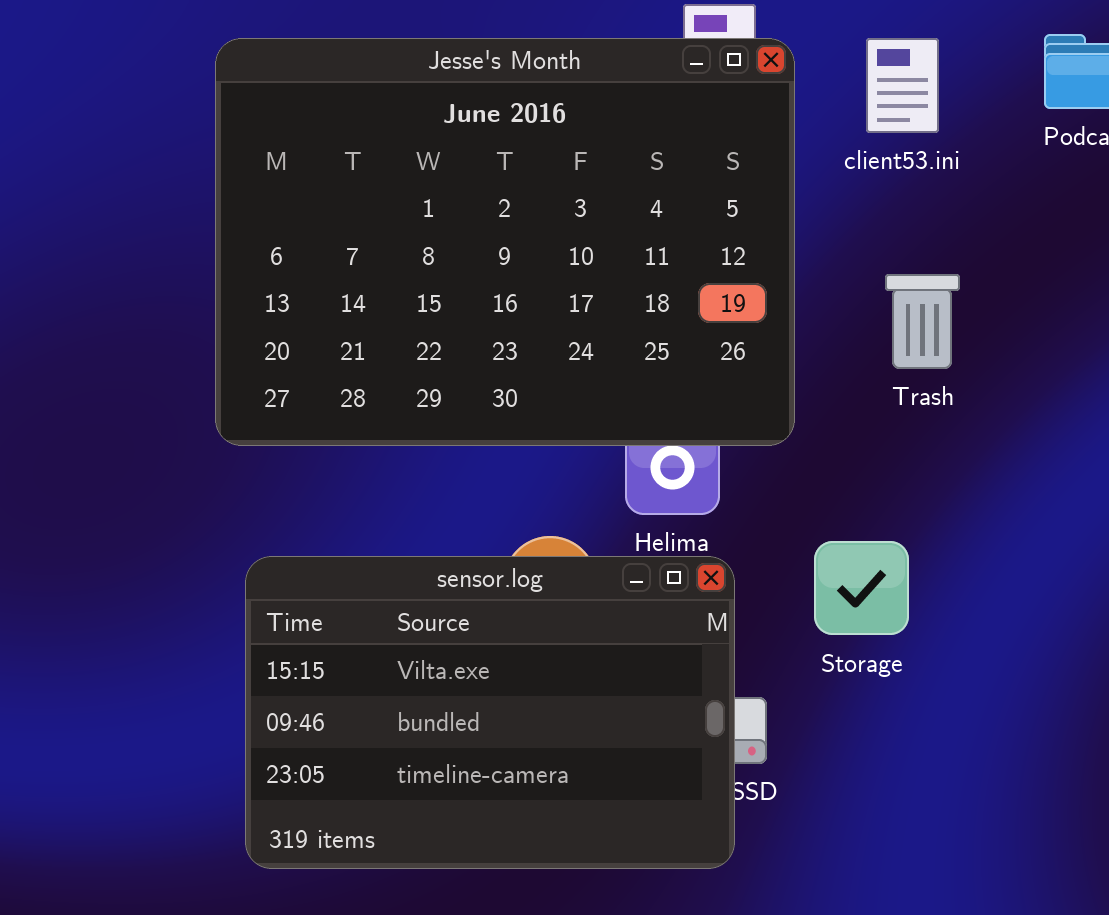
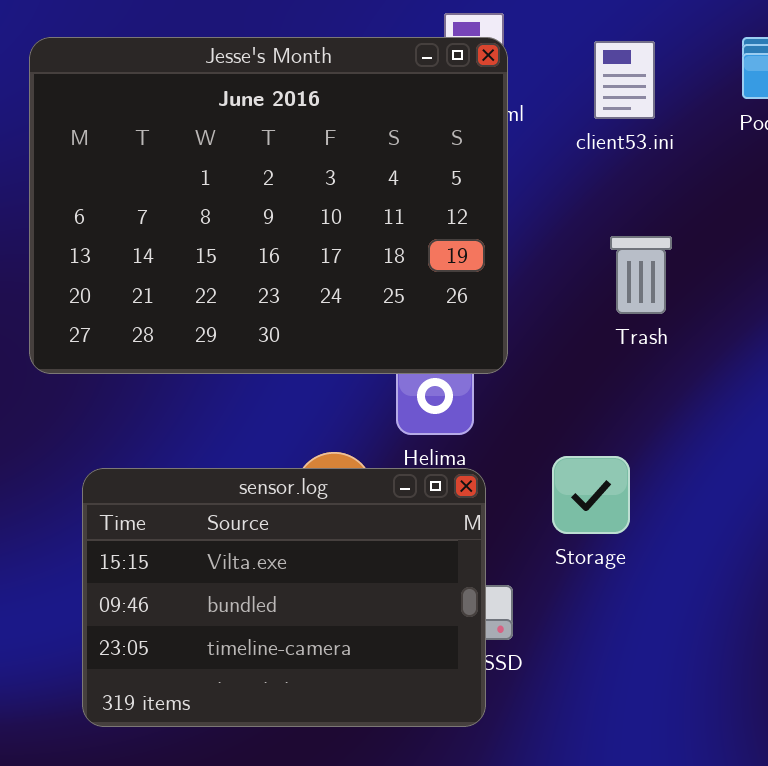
Jesse's Month: [215,38,795,446] -> [29,37,508,374], moved

